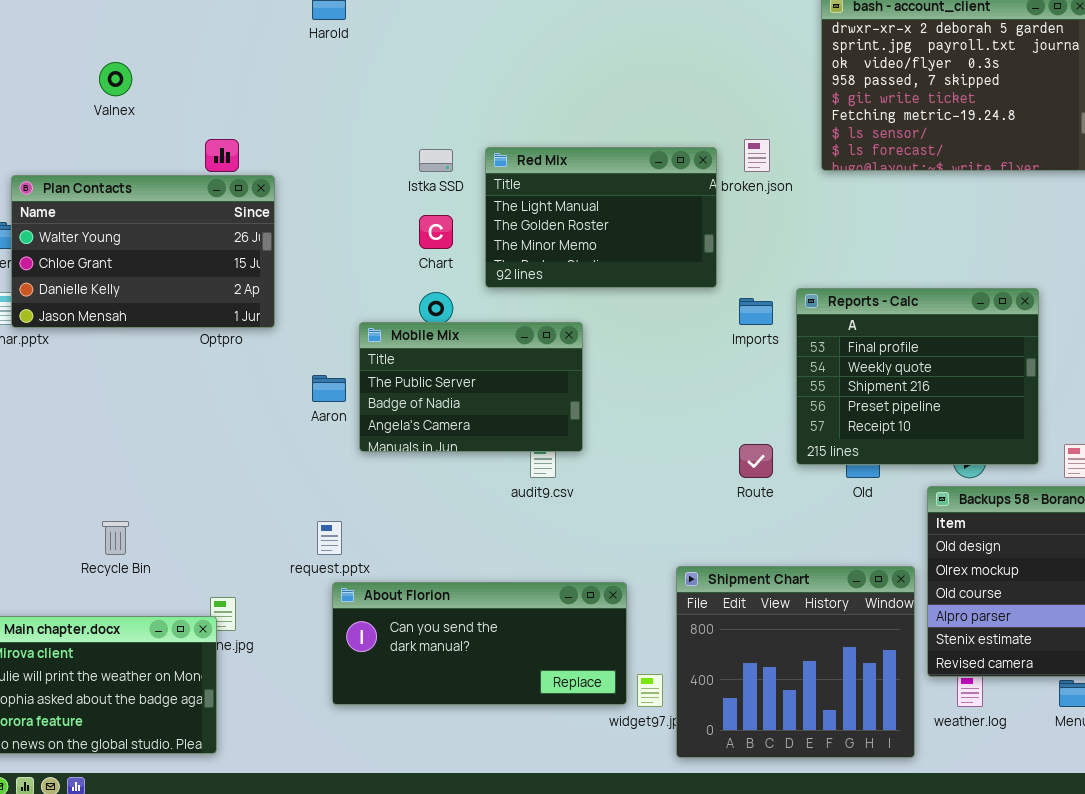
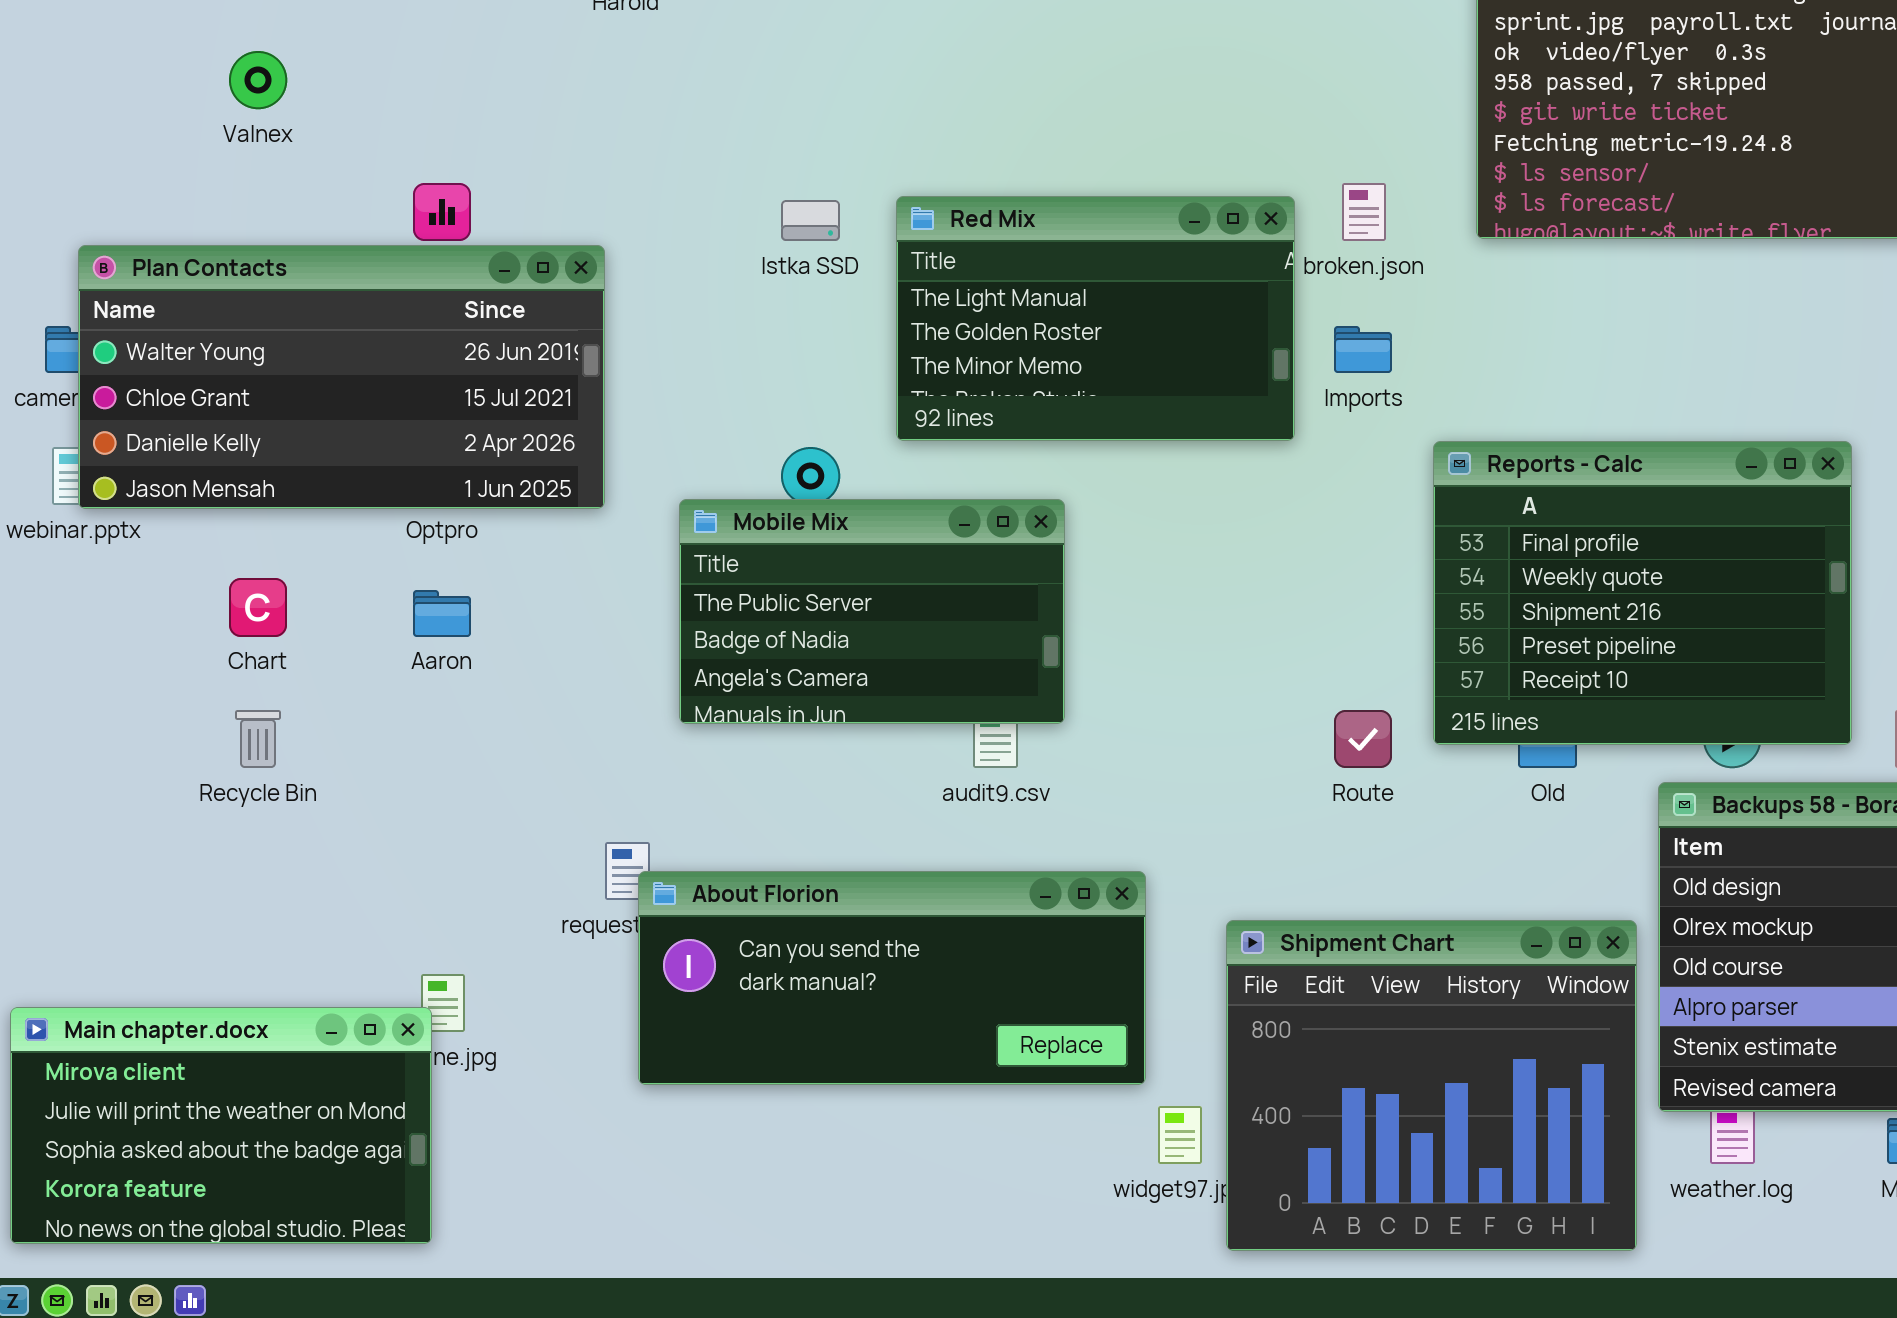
Plan Contacts: [11,175,275,328] -> [78,245,605,509], resized
Chart: [419,215,453,249] -> [229,578,287,637], moved
Imports: [739,298,773,325] -> [1334,326,1392,373], moved
Aaron: [312,375,346,402] -> [413,590,471,637], moved
Recycle Bin: [102,521,129,555] -> [235,710,281,768], moved
About Florion: [332,582,627,705] -> [638,871,1146,1085], moved

